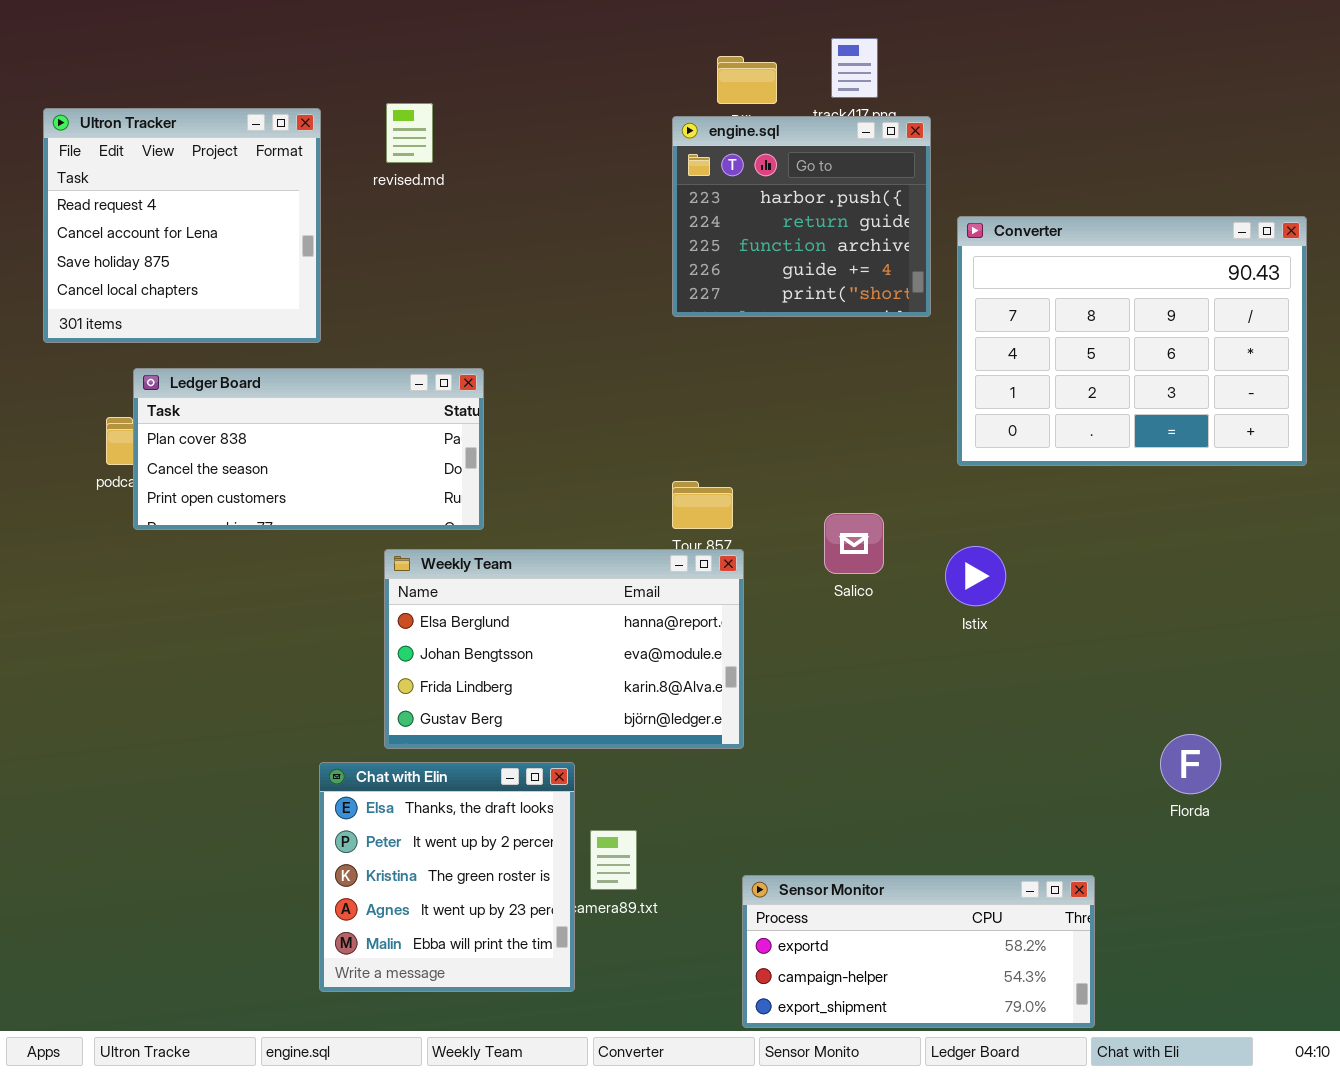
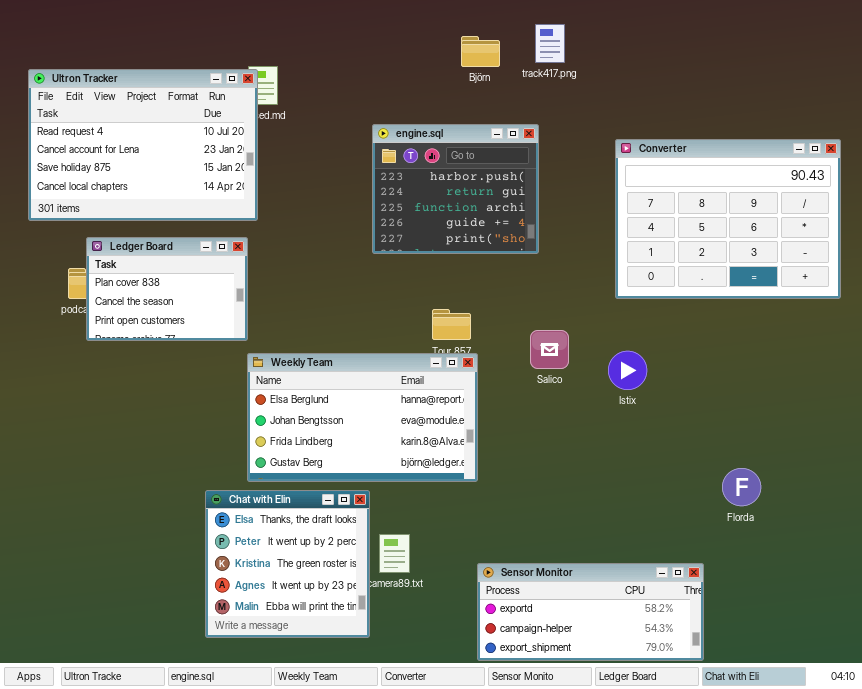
Ultron Tracker: [43,108,321,343] -> [28,69,258,221], resized
engine.sql: [672,116,931,317] -> [372,124,539,254], moved
Ledger Board: [133,368,484,530] -> [86,237,248,341], resized
Florda: [1160,734,1221,794] -> [722,468,761,506], moved

